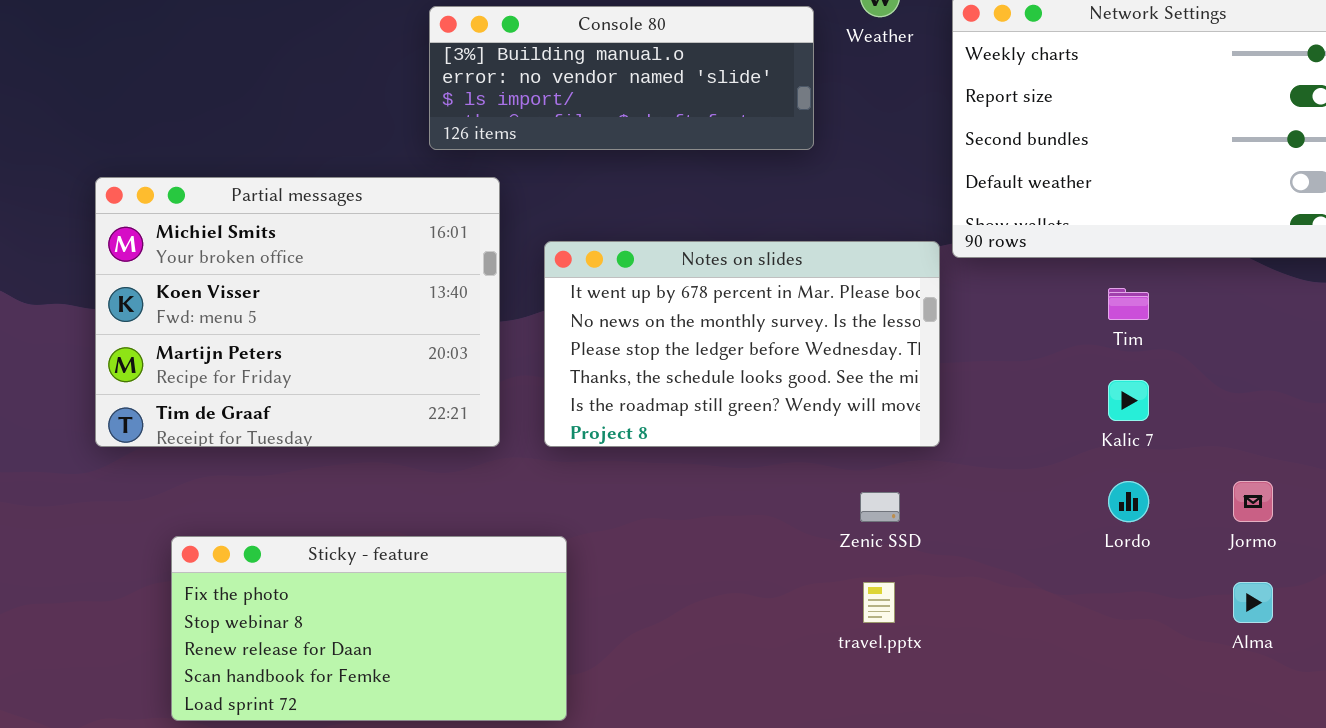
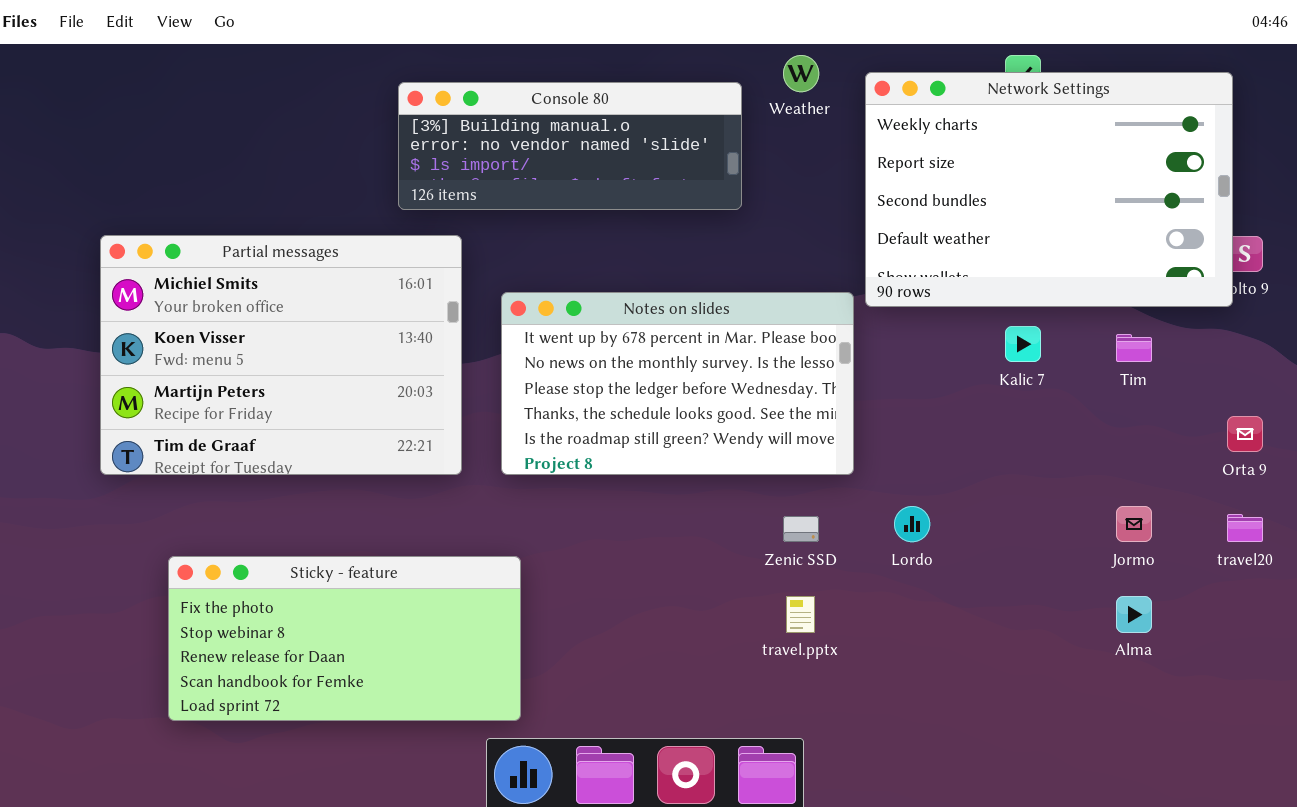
Tim: [1108,288,1149,320] -> [1116,334,1152,362], moved
Kalic 7: [1108,380,1149,421] -> [1005,326,1041,362], moved
Lordo: [1108,481,1149,522] -> [894,506,930,542], moved

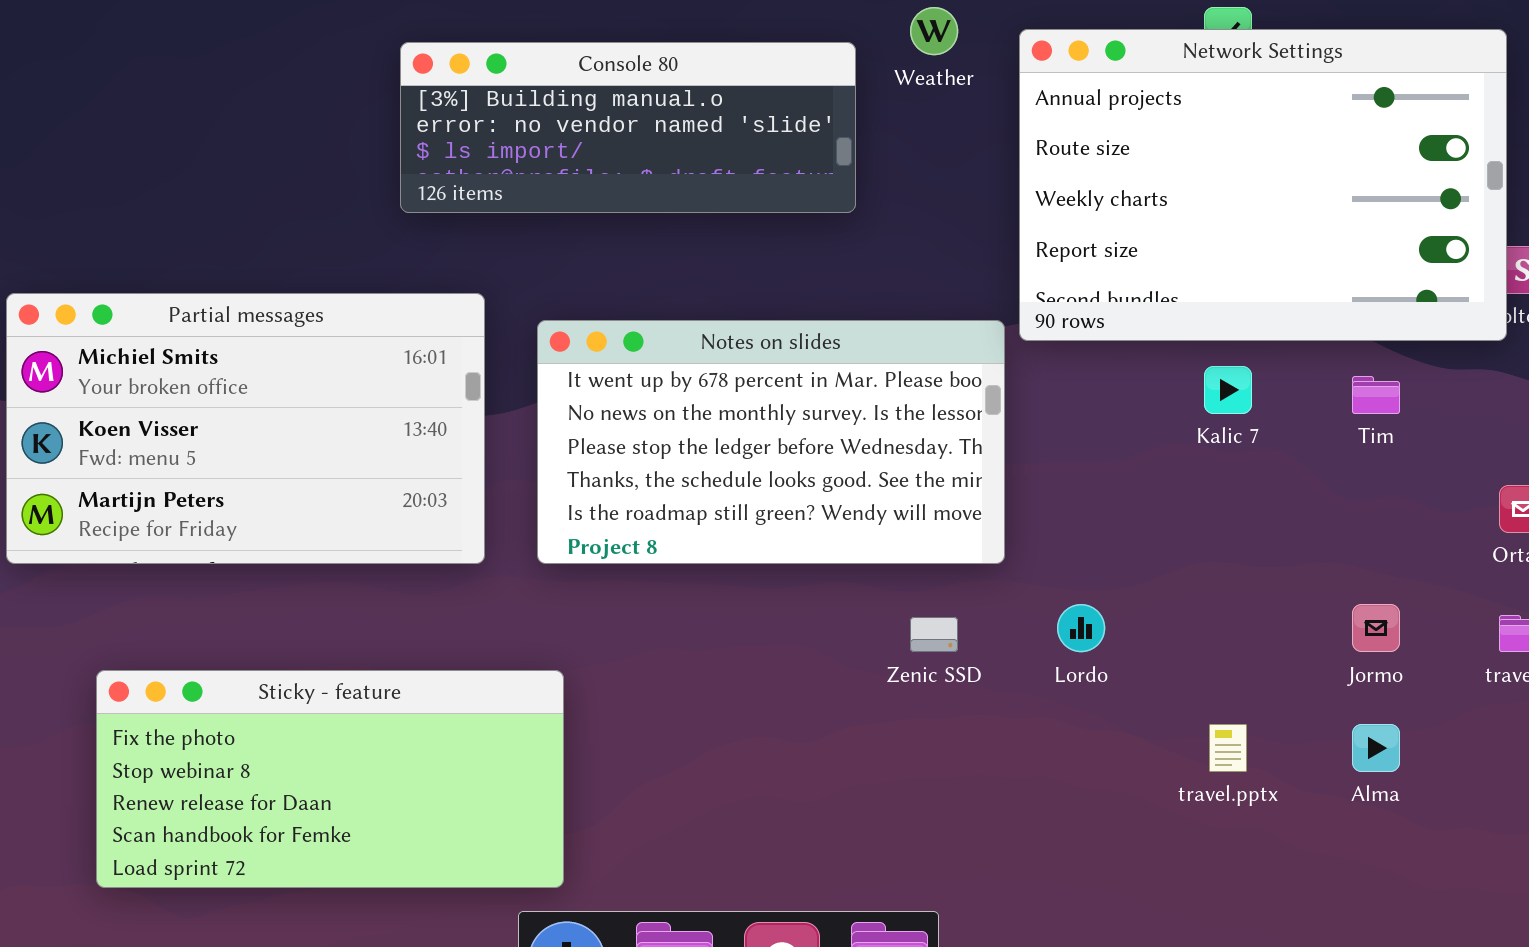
Network Settings: [865,72,1233,307] -> [1019,29,1507,341], scrolled up 2 rows
Partial messages: [100,235,462,475] -> [6,293,485,564], resized
travel.pptx: [786,596,815,633] -> [1209,724,1247,772], moved

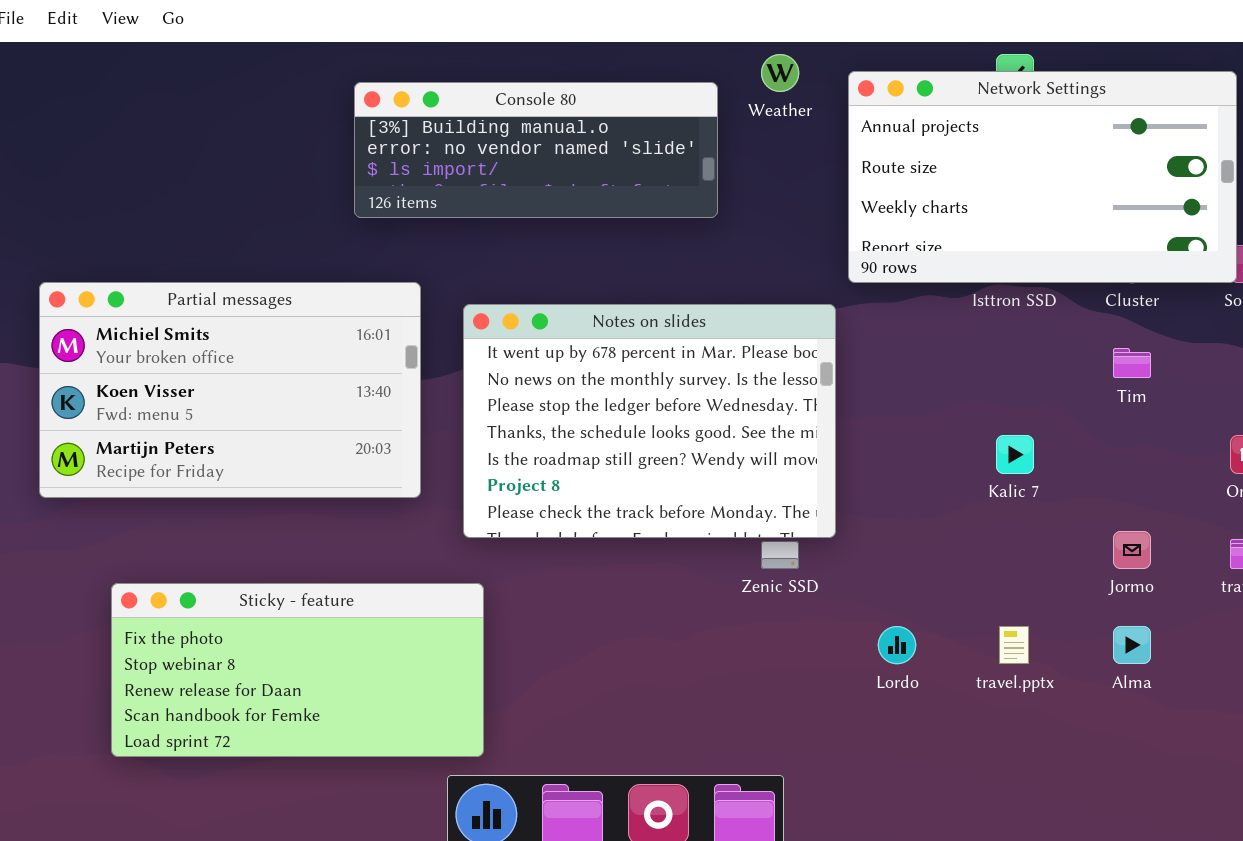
Network Settings: [1019,29,1507,341] -> [848,71,1237,283], resized
Notes on slides: [537,320,1005,564] -> [463,304,836,538], resized
Kalic 7: [1204,366,1252,414] -> [996,435,1034,474], moved
Lordo: [1057,604,1105,652] -> [878,626,916,664], moved

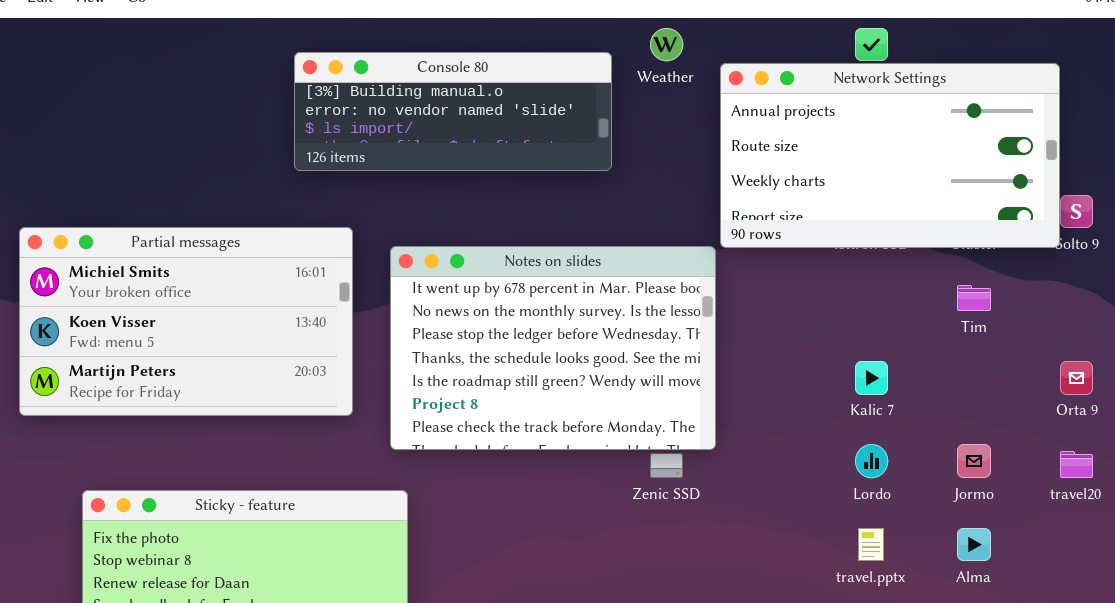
Network Settings: [848,71,1237,283] -> [720,63,1060,248], moved
Lordo: [878,626,916,664] -> [855,444,888,478], moved

